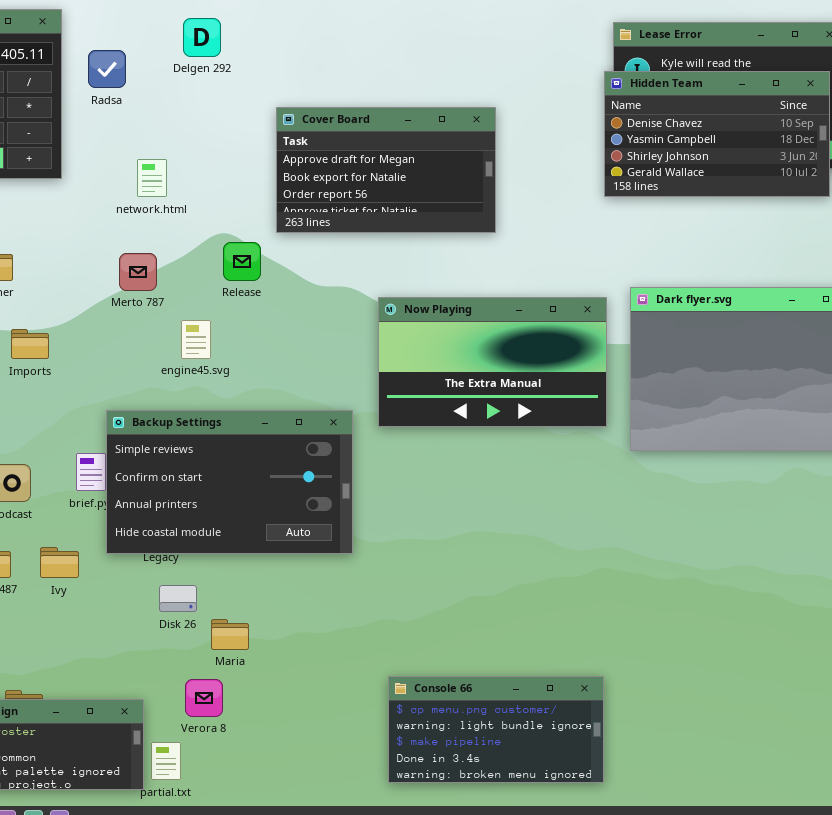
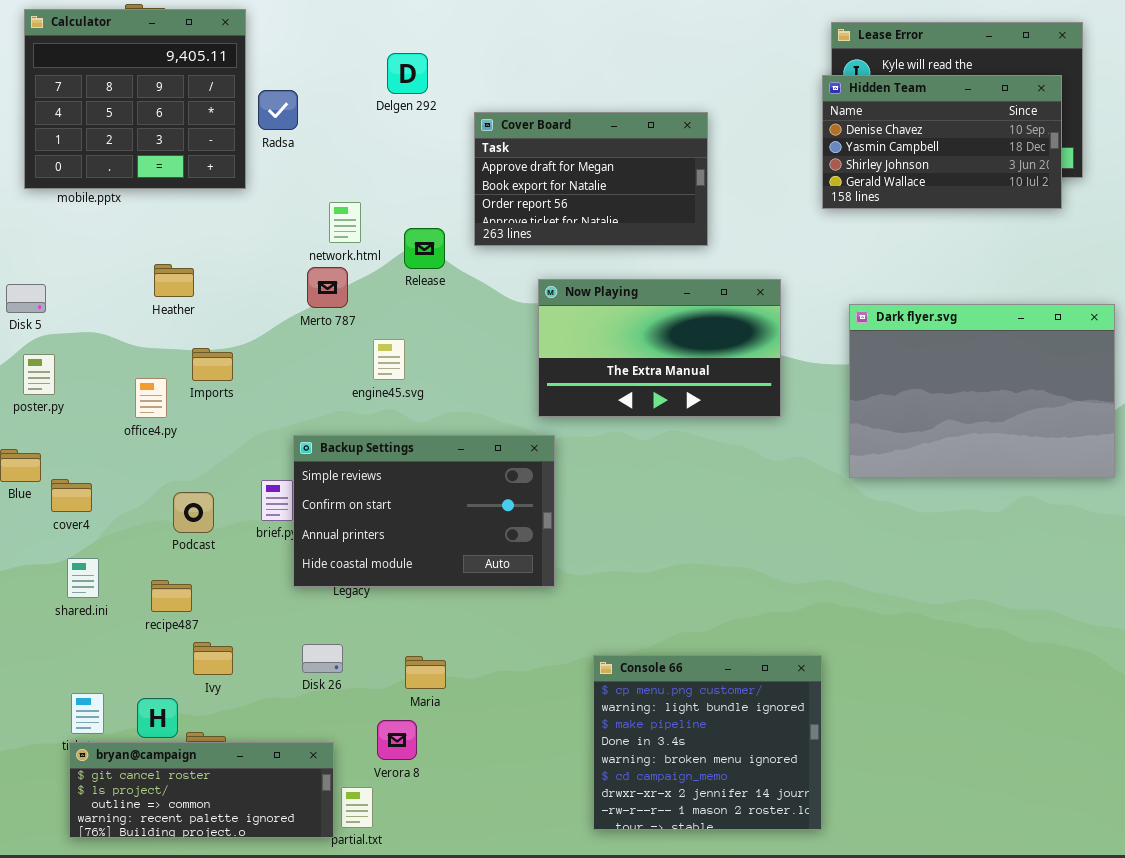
Delgen 292: [183,18,221,57] -> [387,53,428,94], moved
Radsa: [88,50,126,88] -> [258,90,298,130], moved
network.html: [137,159,167,197] -> [329,202,361,243], moved
Release: [223,242,261,281] -> [404,228,445,269], moved
Now Playing: [378,297,607,427] -> [538,279,781,417], moved
Ivy: [40,547,79,578] -> [193,642,233,675], moved
Disk 26: [159,585,197,612] -> [302,644,343,673], moved
Console 66: [388,676,604,783] -> [593,655,822,830], resized

